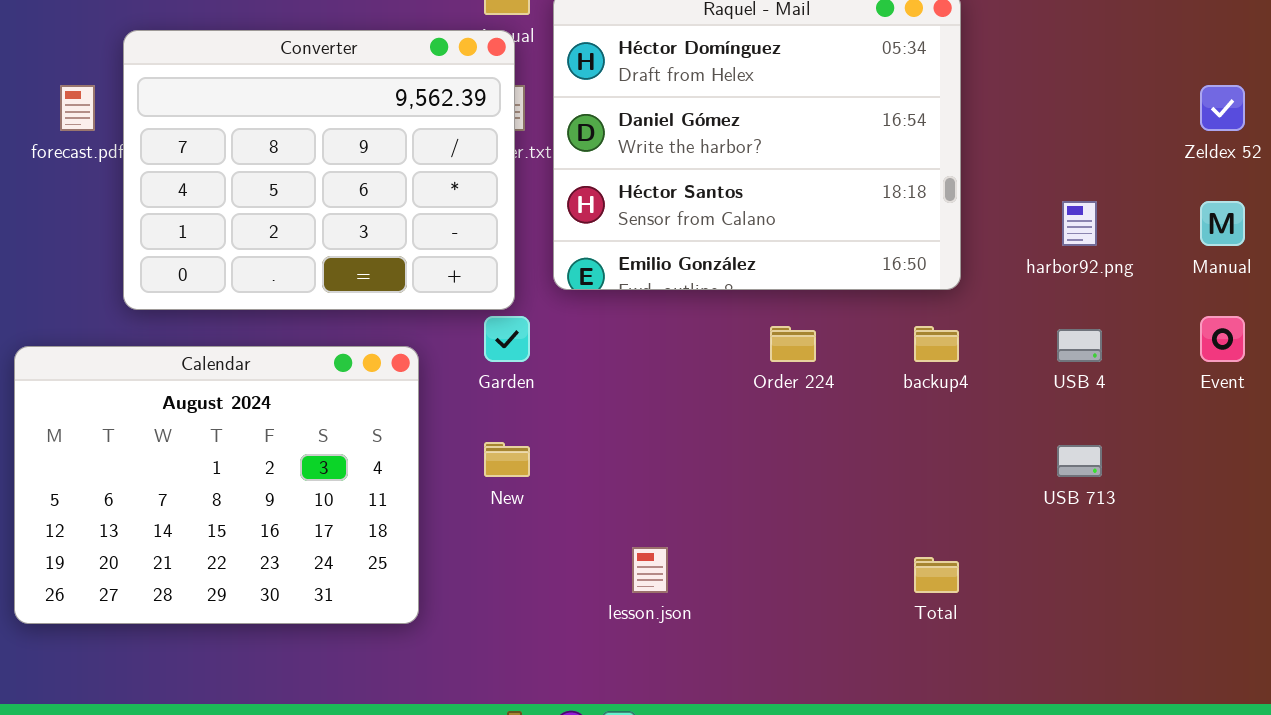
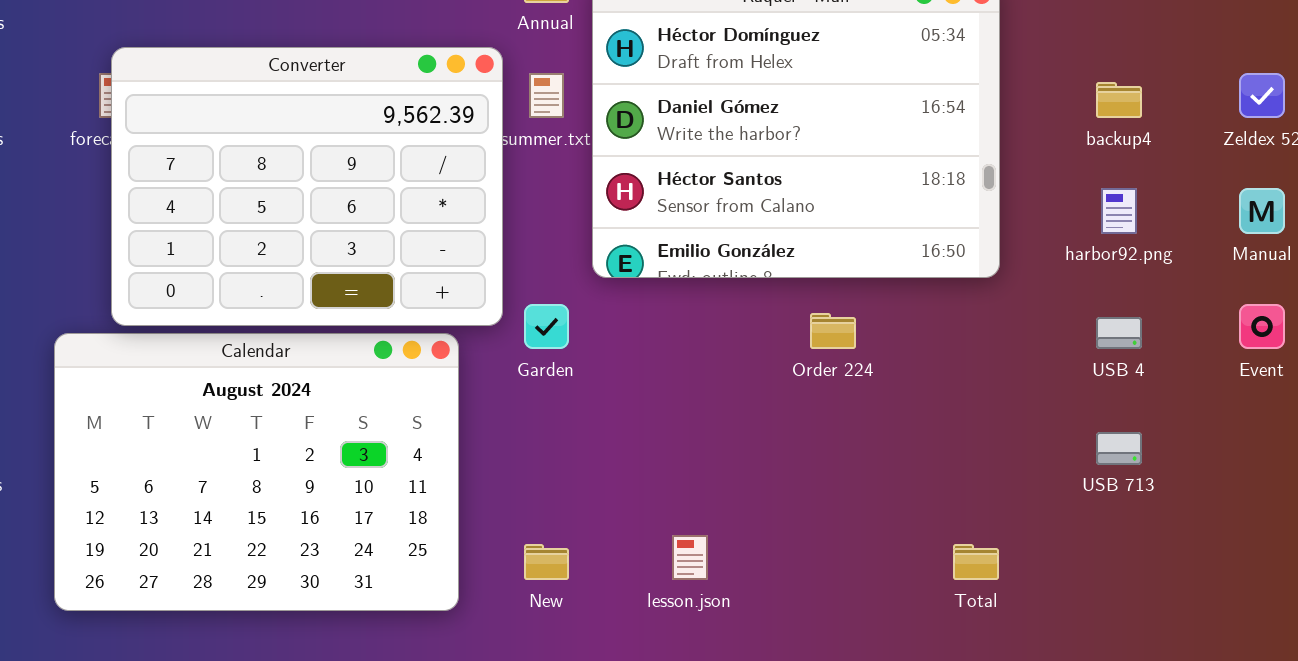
Converter: [123,30,515,310] -> [111,47,503,326], moved
backup4: [914,326,959,362] -> [1096,82,1142,118], moved
New: [484,442,530,477] -> [524,544,569,580], moved

